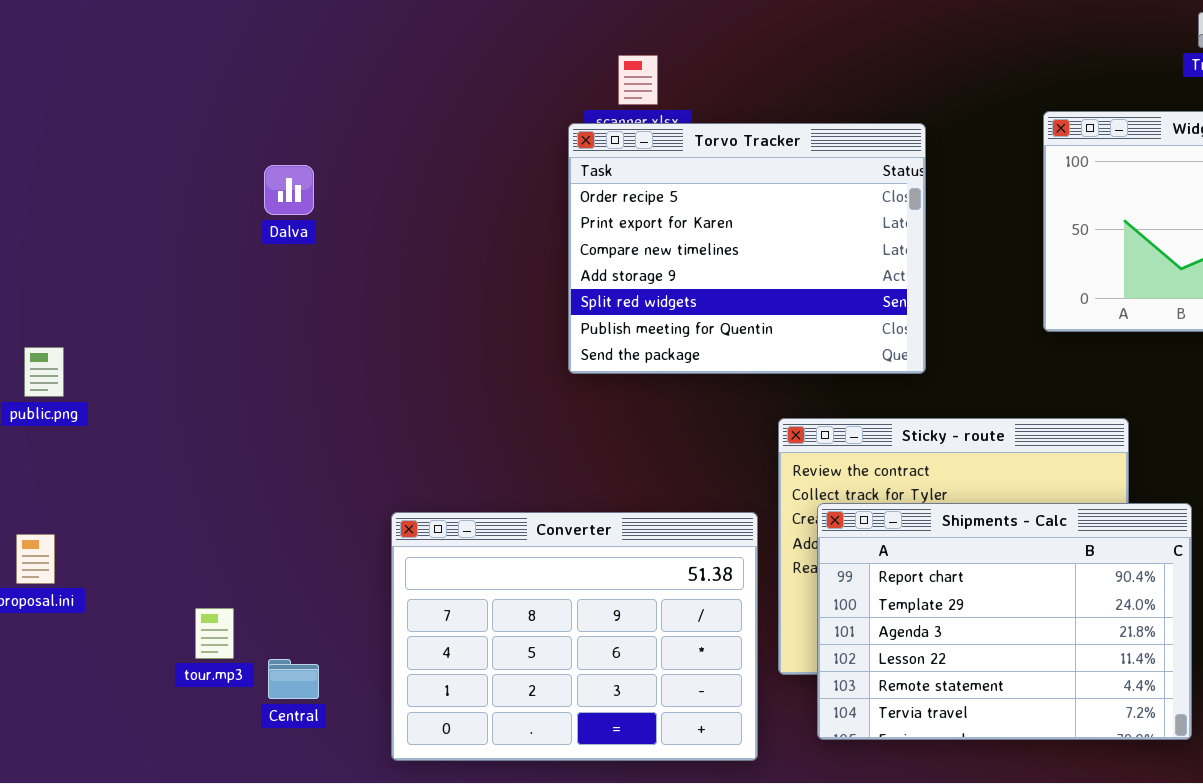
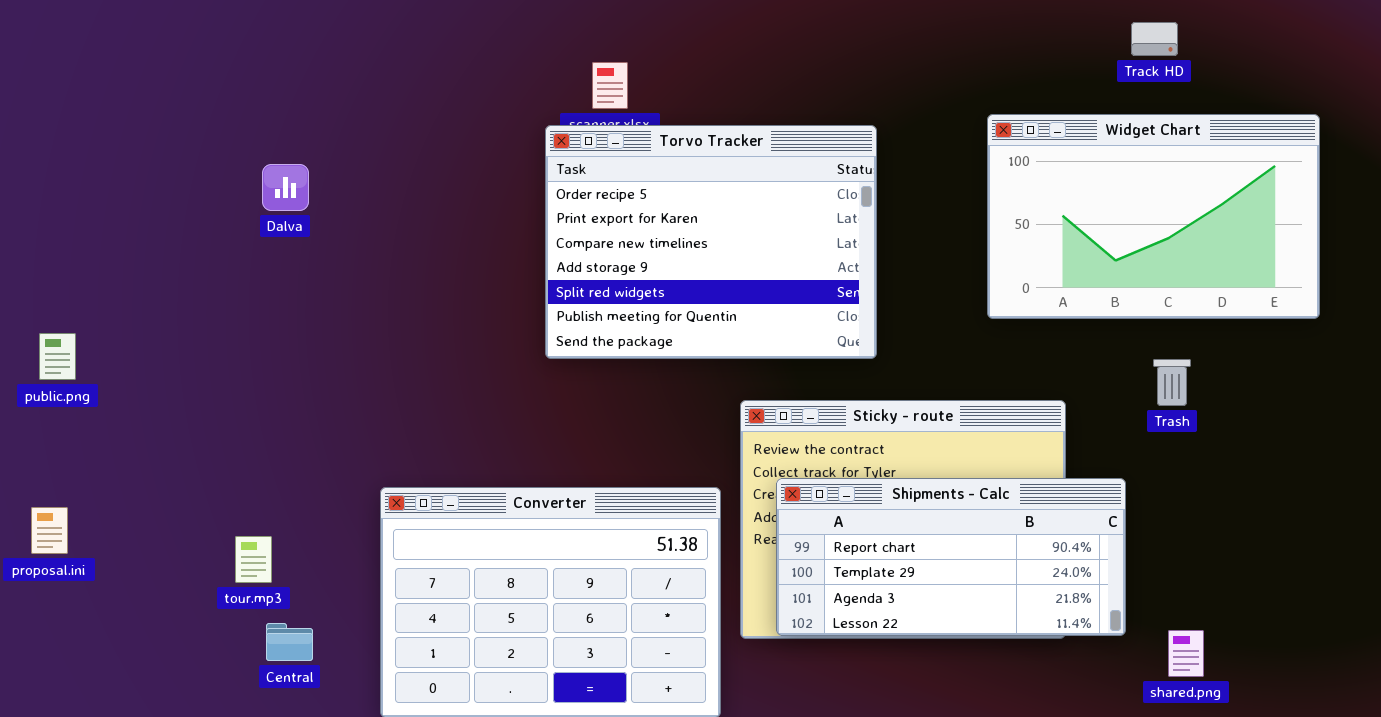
Shipments - Calc: [817,503,1192,740] -> [776,478,1126,636], resized
tour.mp3: [195,608,234,659] -> [235,536,272,583], moved

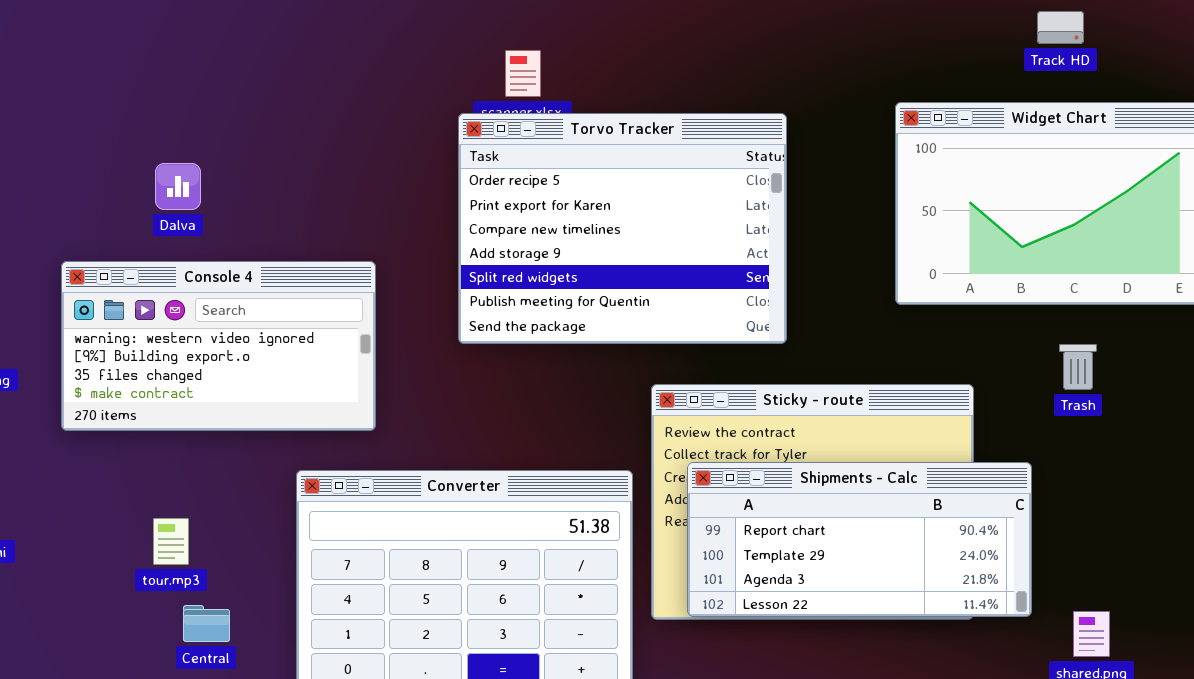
Dalva: [262,164,309,211] -> [155,163,201,210], moved
Console 4: none -> [61,261,376,431], opened

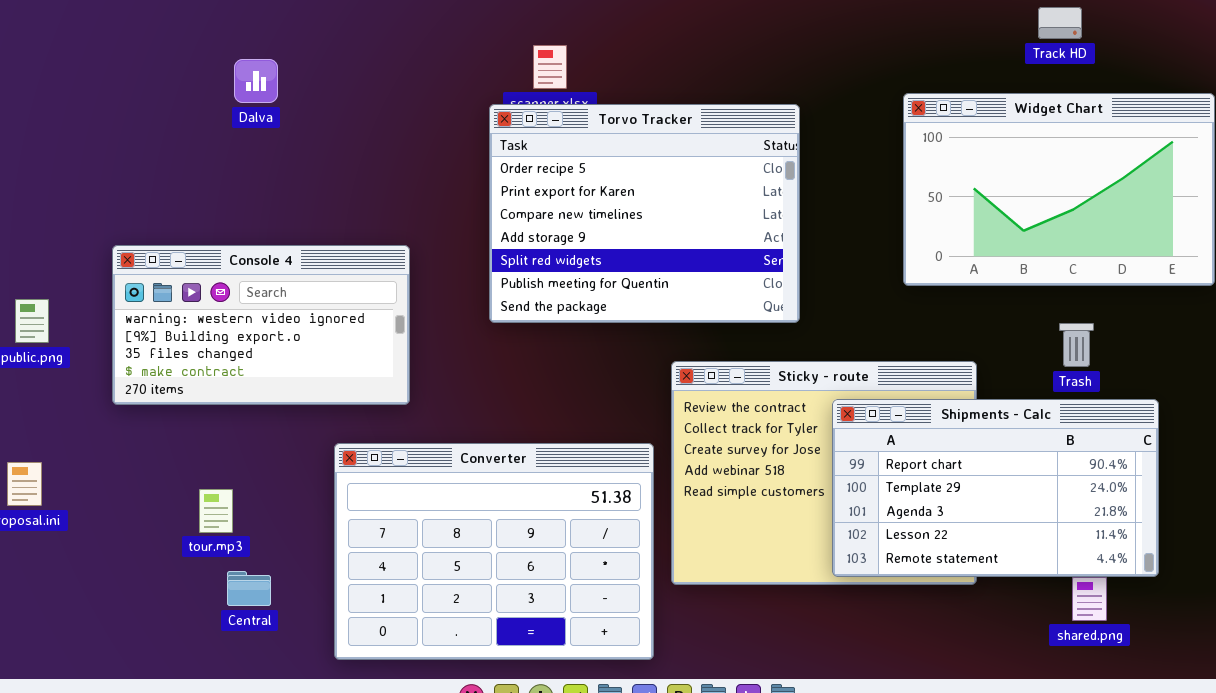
Dalva: [155,163,201,210] -> [234,59,278,103], moved
Shipments - Calc: [687,462,1032,617] -> [832,399,1159,577], moved, resized

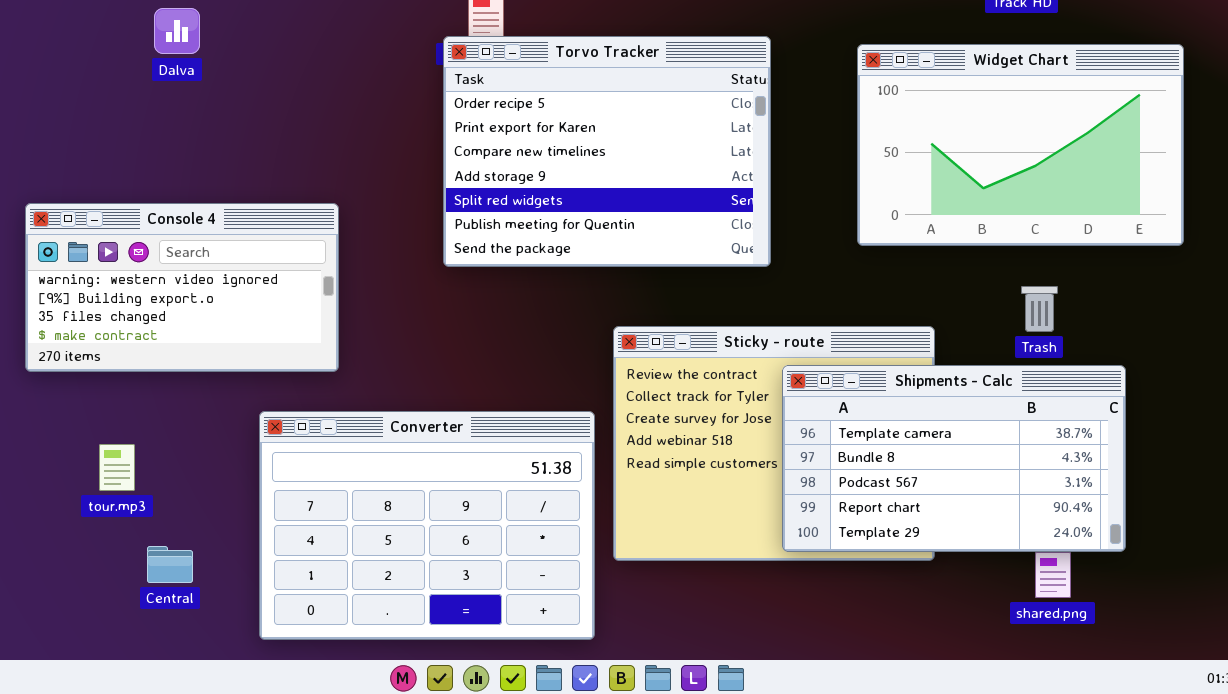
Torvo Tracker: [489,104,800,323] -> [443,36,771,267], moved
Shipments - Calc: [832,399,1159,577] -> [782,365,1126,552], scrolled up 3 rows
tour.mp3: [199,489,233,533] -> [99,444,135,491], moved

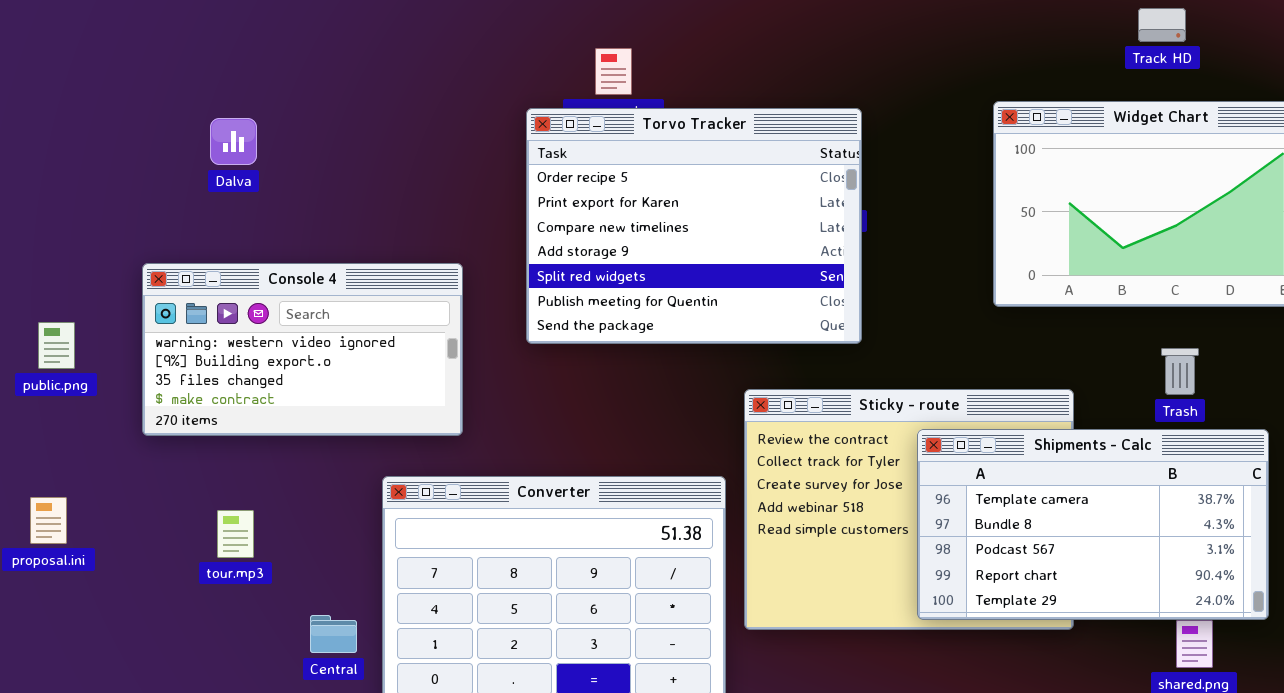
Dalva: [154,8,200,54] -> [210,118,257,165], moved
Torvo Tracker: [443,36,771,267] -> [526,108,862,344], moved
Central: [147,546,193,583] -> [310,615,357,653], moved

